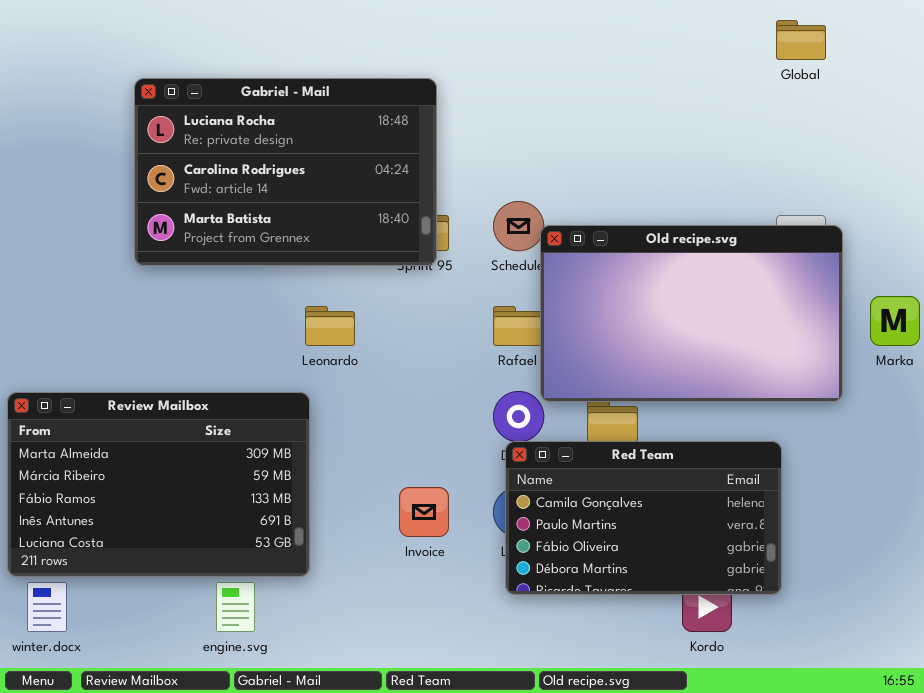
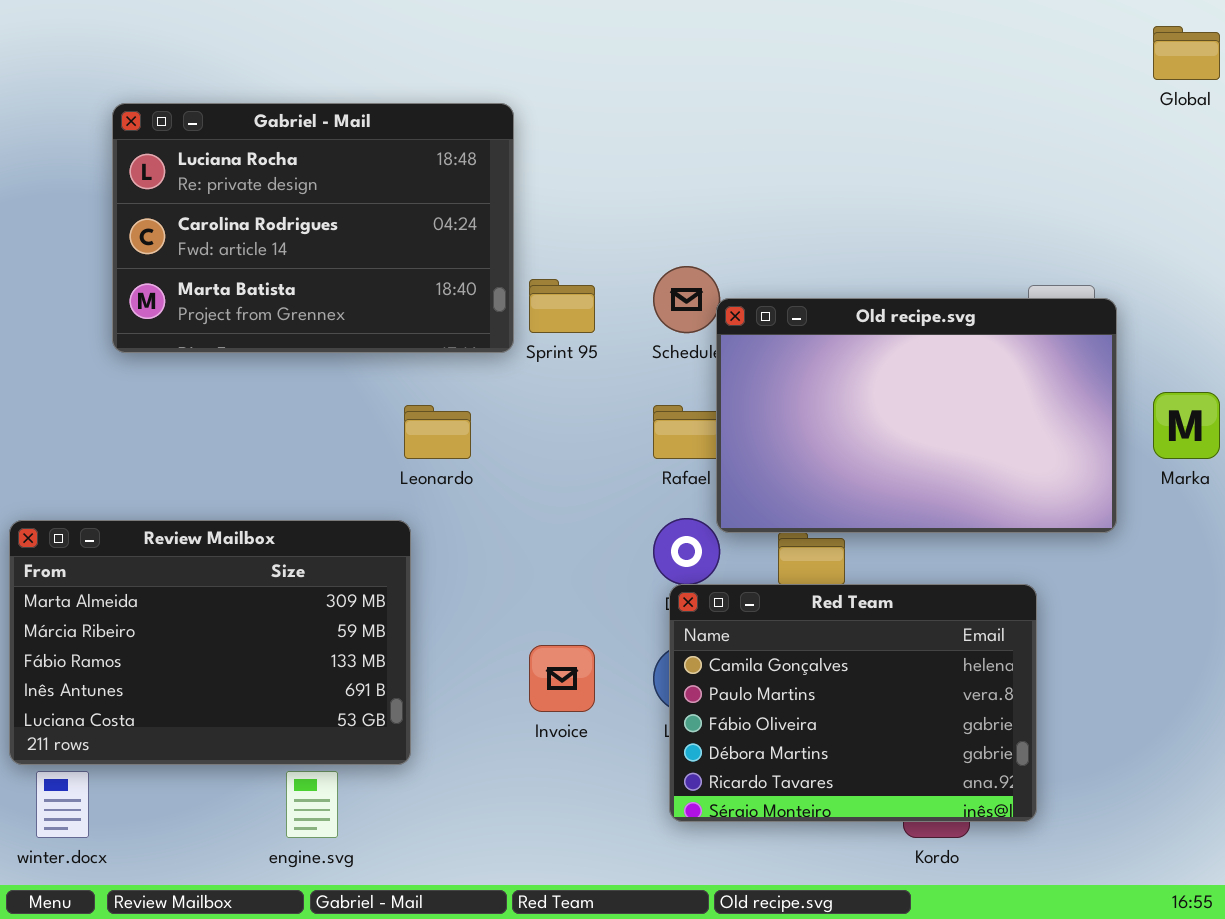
Global: [776,20,826,60] -> [1153,26,1220,80], moved
Gabriel - Mail: [134,78,437,266] -> [112,103,514,353], moved
Red Team: [505,441,782,595] -> [669,584,1037,822], resized

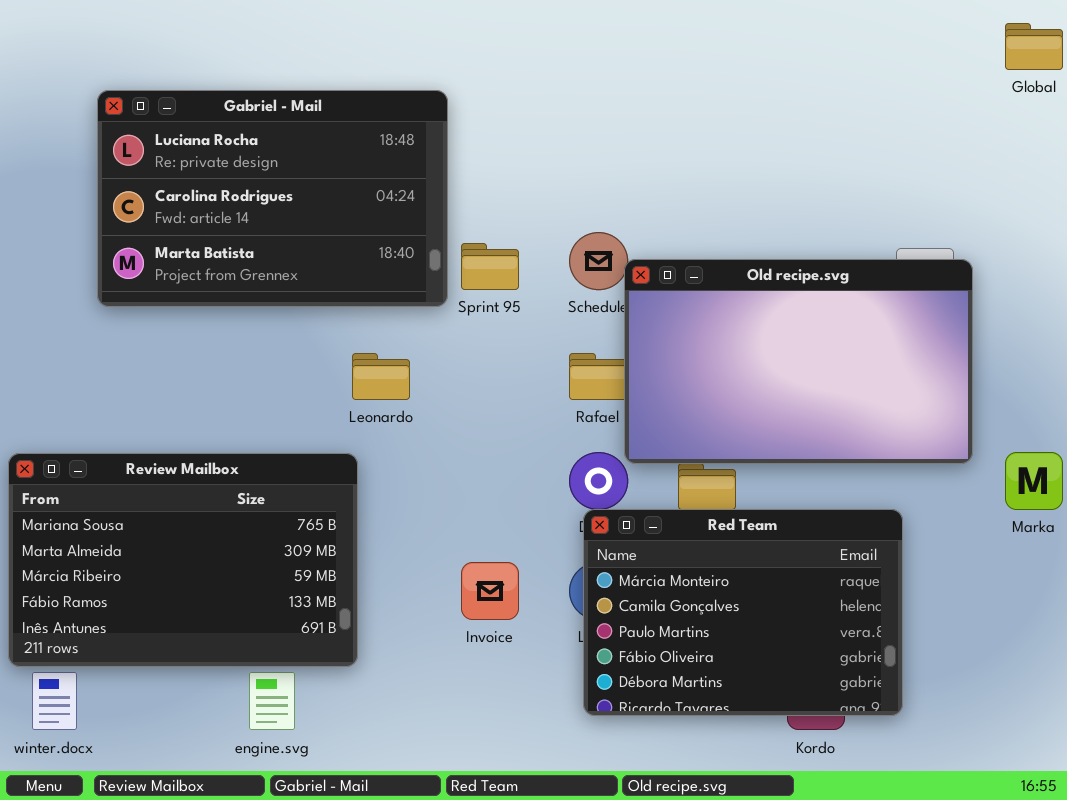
Marka: [1153,392,1220,459] -> [1005,452,1063,510], moved
Review Mailbox: [9,520,411,765] -> [8,453,358,667], scrolled up 1 row
Red Team: [669,584,1037,822] -> [583,509,903,716], scrolled up 1 row

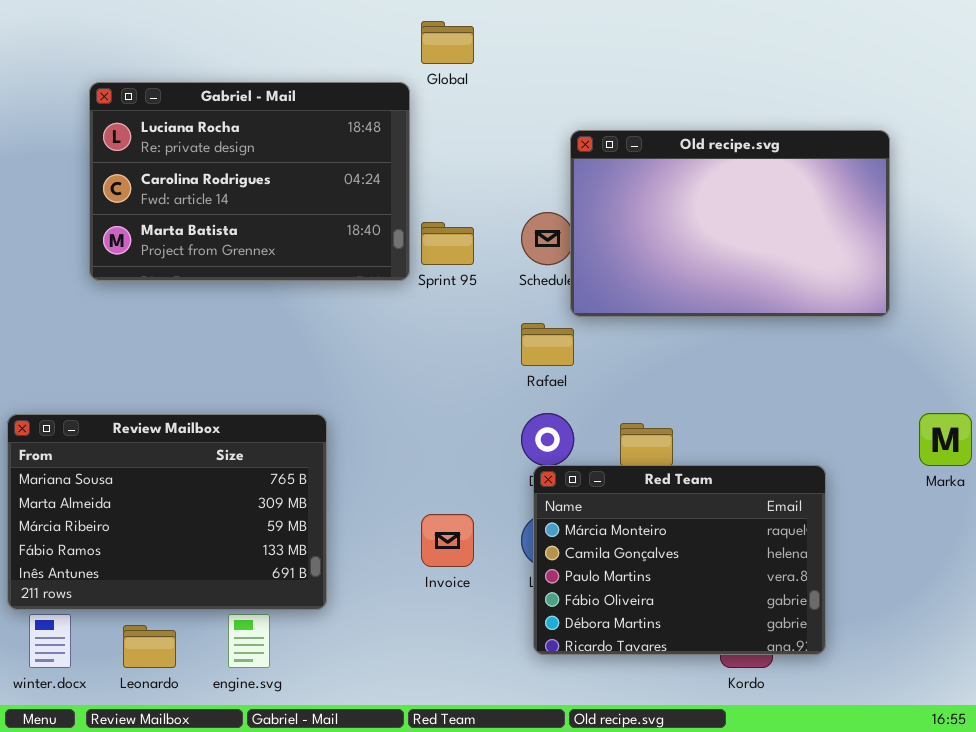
Global: [1005,23,1063,70] -> [421,21,474,64], moved
Old recipe.svg: [624,259,973,464] -> [570,130,890,317], moved
Leonardo: [352,353,410,400] -> [123,625,176,668], moved

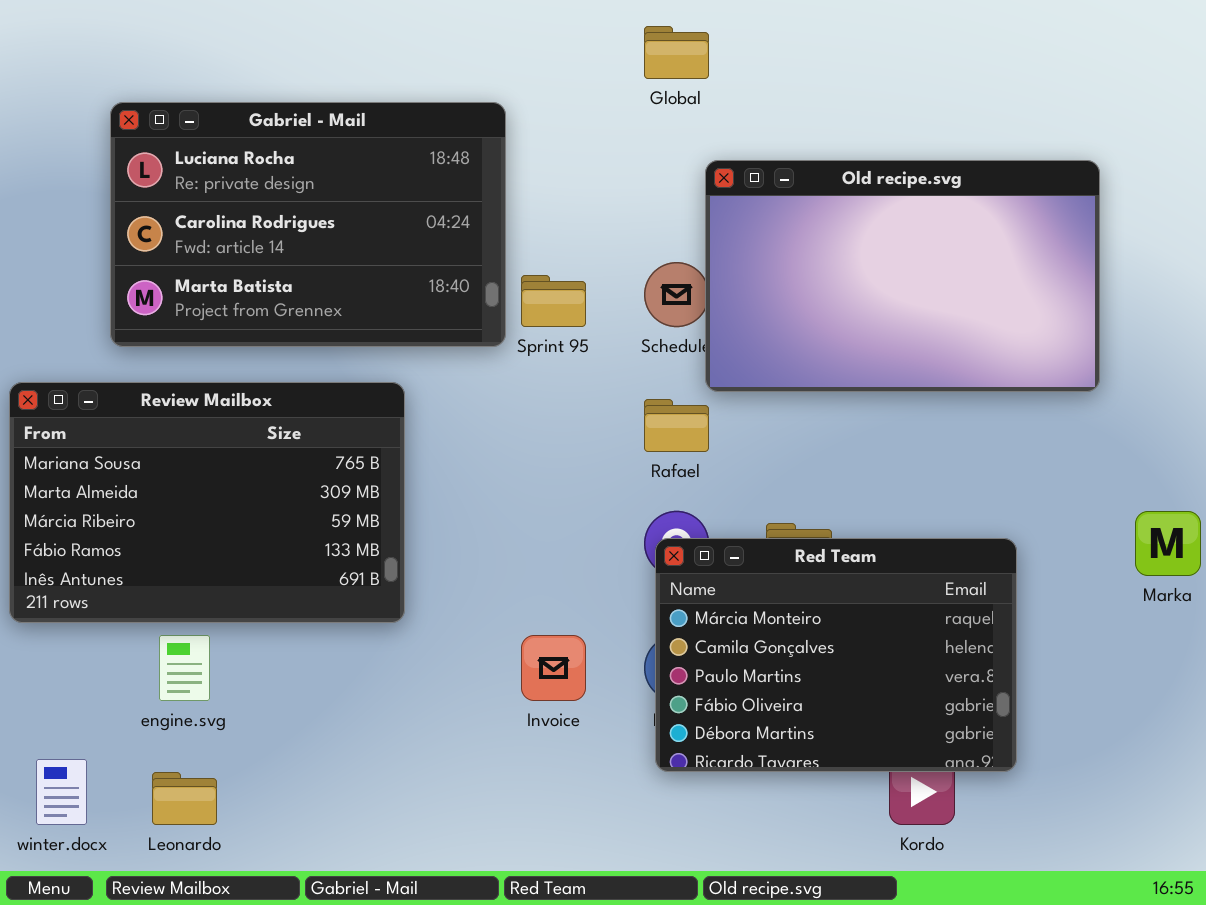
Global: [421,21,474,64] -> [644,26,709,79], moved
Review Mailbox: [7,414,327,610] -> [9,382,405,623], moved
Red Team: [533,465,826,655] -> [655,538,1017,772], moved
engine.svg: [228,614,270,668] -> [159,635,210,701], moved

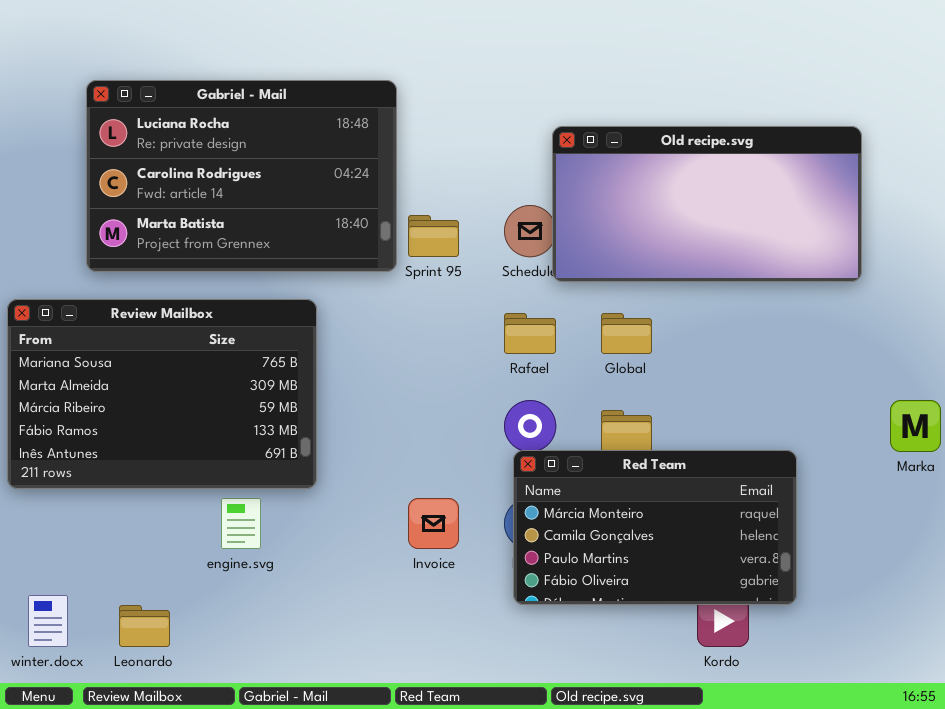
Global: [644,26,709,79] -> [601,313,652,354], moved
Old recipe.svg: [705,160,1100,392] -> [552,126,862,282], resized
Red Team: [655,538,1017,772] -> [513,450,797,605], resized
engine.svg: [159,635,210,701] -> [221,498,261,549], moved

